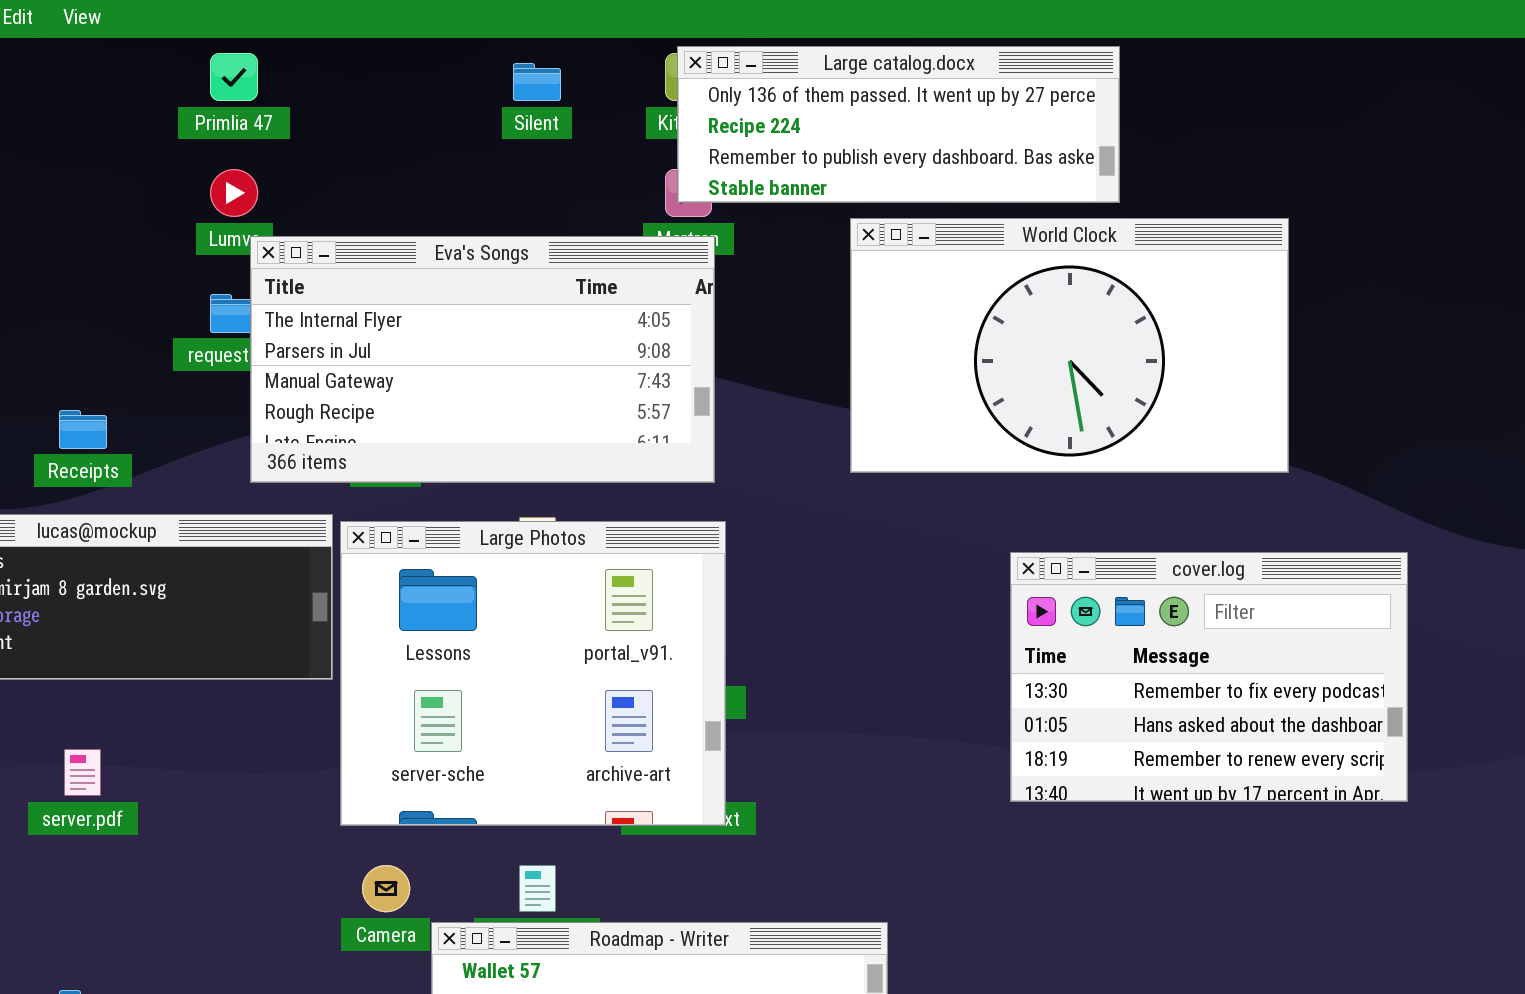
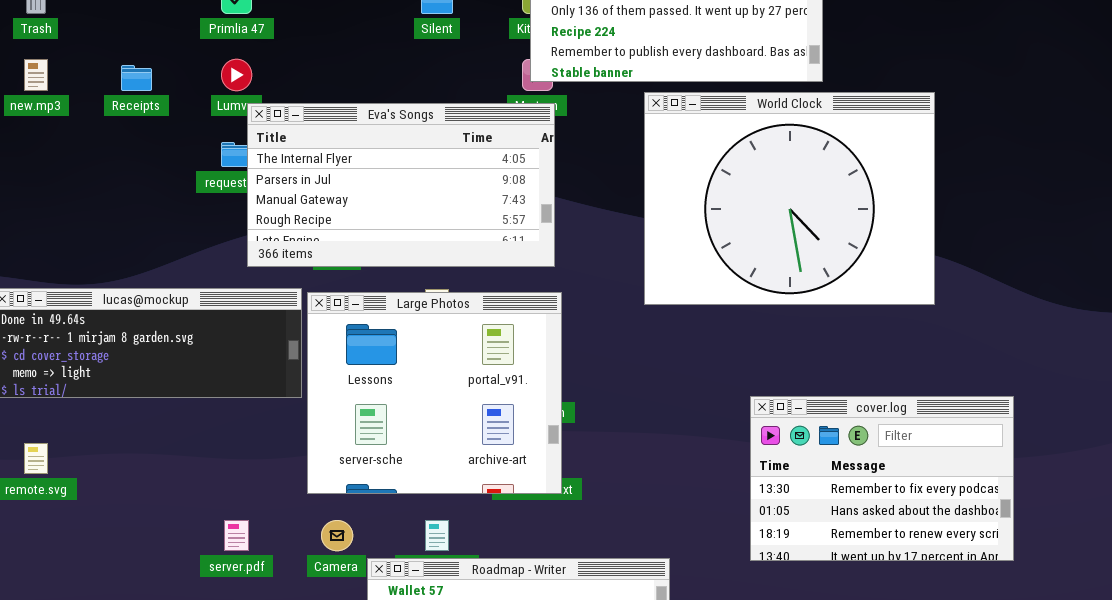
World Clock: [850,218,1289,473] -> [644,92,935,305], resized
Receipts: [59,410,107,449] -> [121,65,152,91], moved
cover.log: [1010,552,1408,802] -> [750,396,1014,561], moved
server.pdf: [64,749,101,796] -> [224,520,249,551], moved

